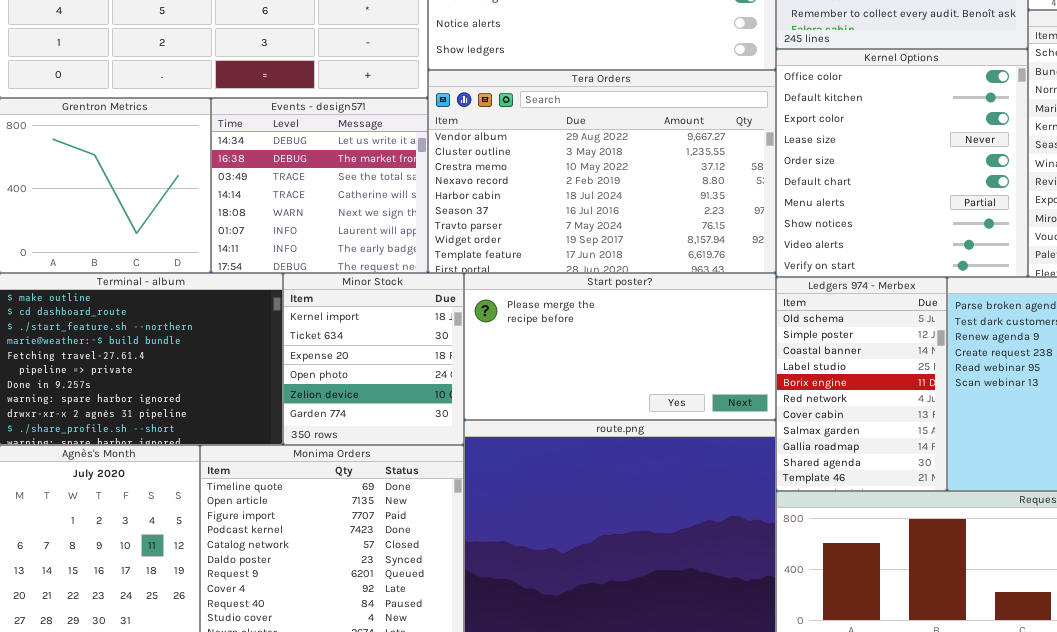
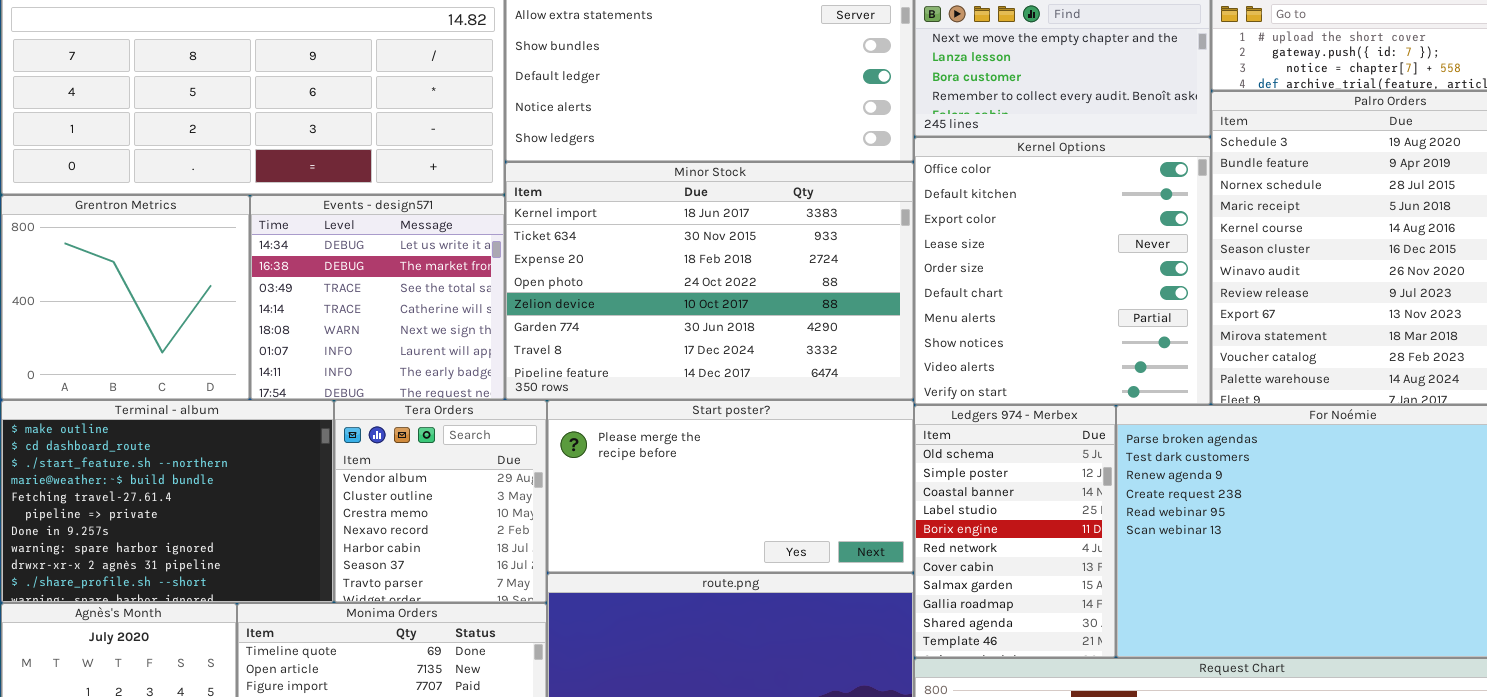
Tera Orders: [428,70,776,273] -> [334,400,547,603], moved, resized
Minor Stock: [283,273,464,445] -> [505,162,914,400], moved, resized

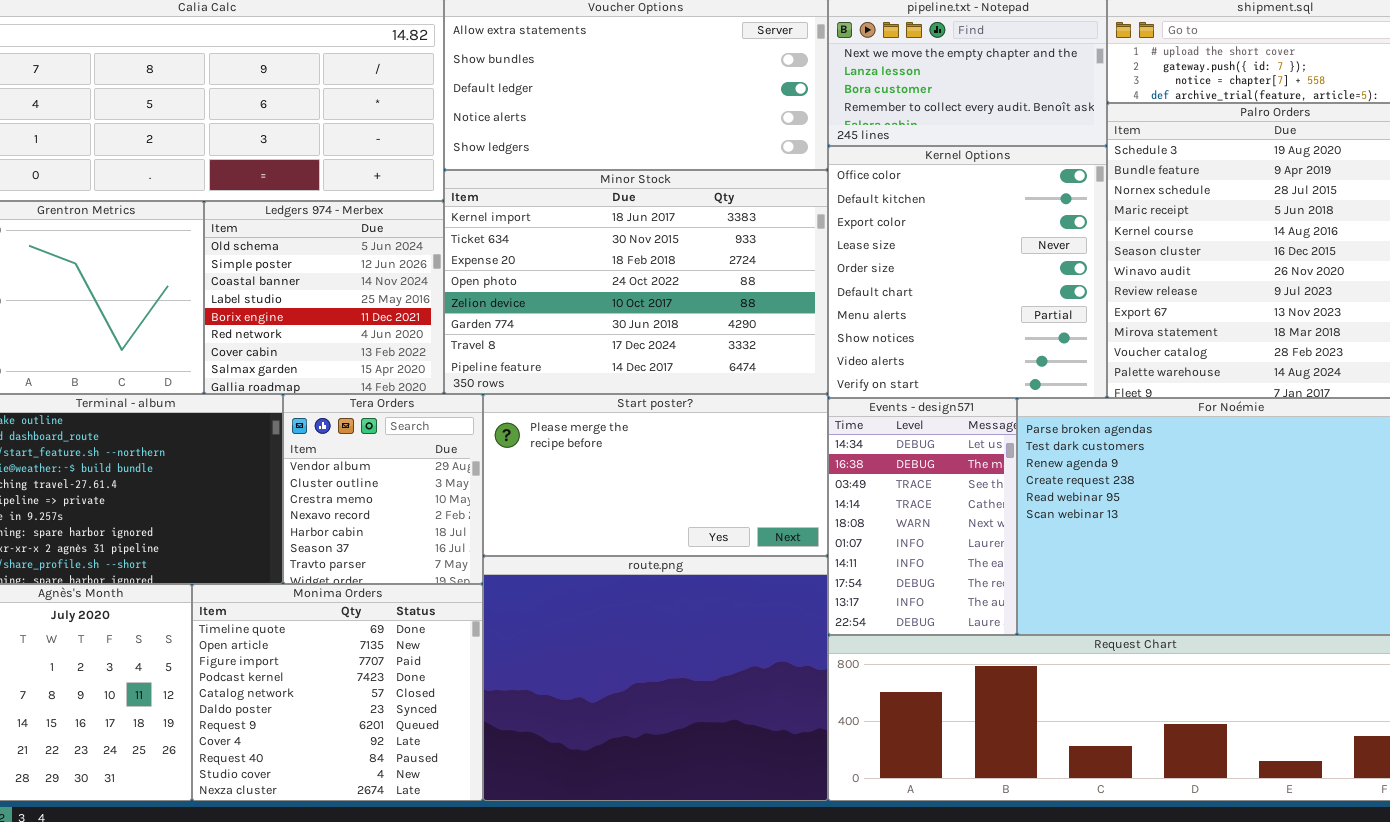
Events - design571: [250,195,505,400] -> [828,398,1017,635], moved, resized
Ledgers 974 - Merbex: [914,405,1116,658] -> [204,201,444,394], moved, resized

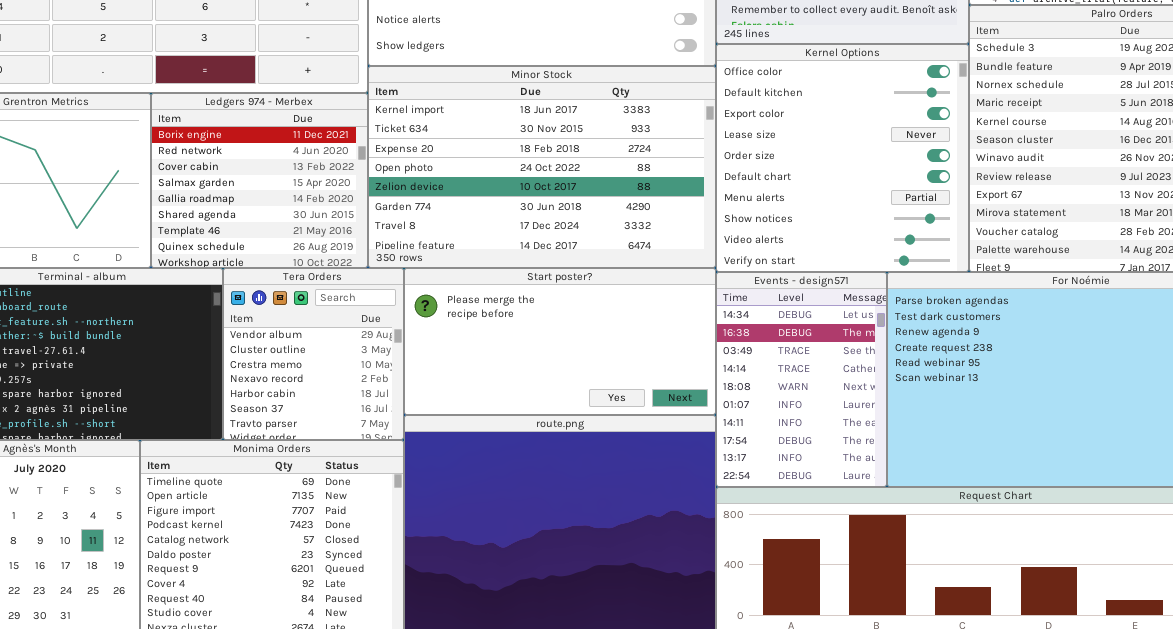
Ledgers 974 - Merbex: [204,201,444,394] -> [151,93,368,268], scrolled down 4 rows

